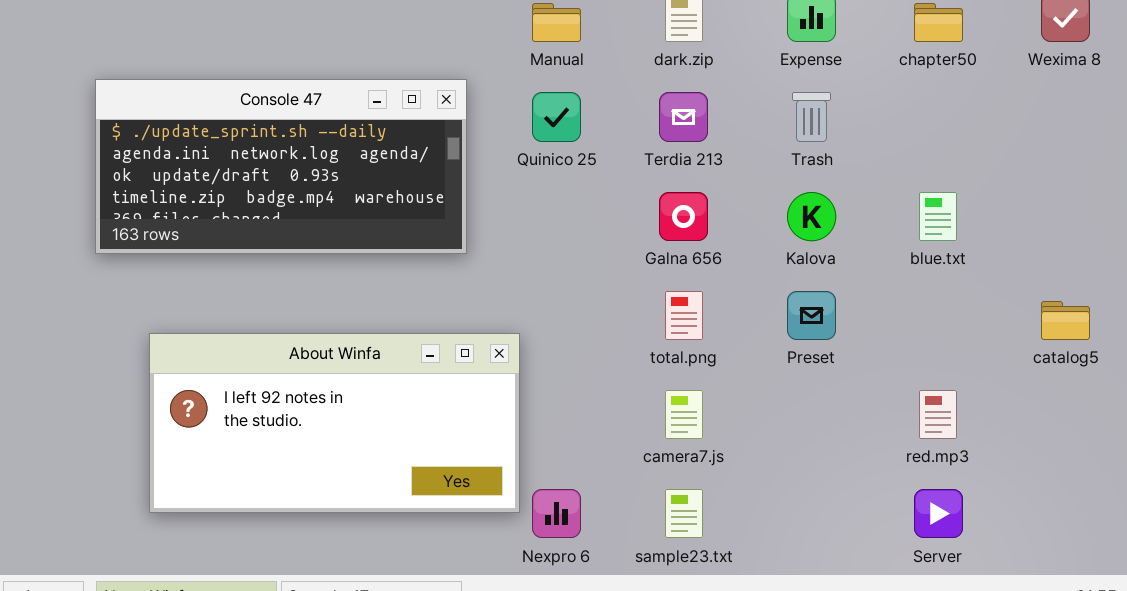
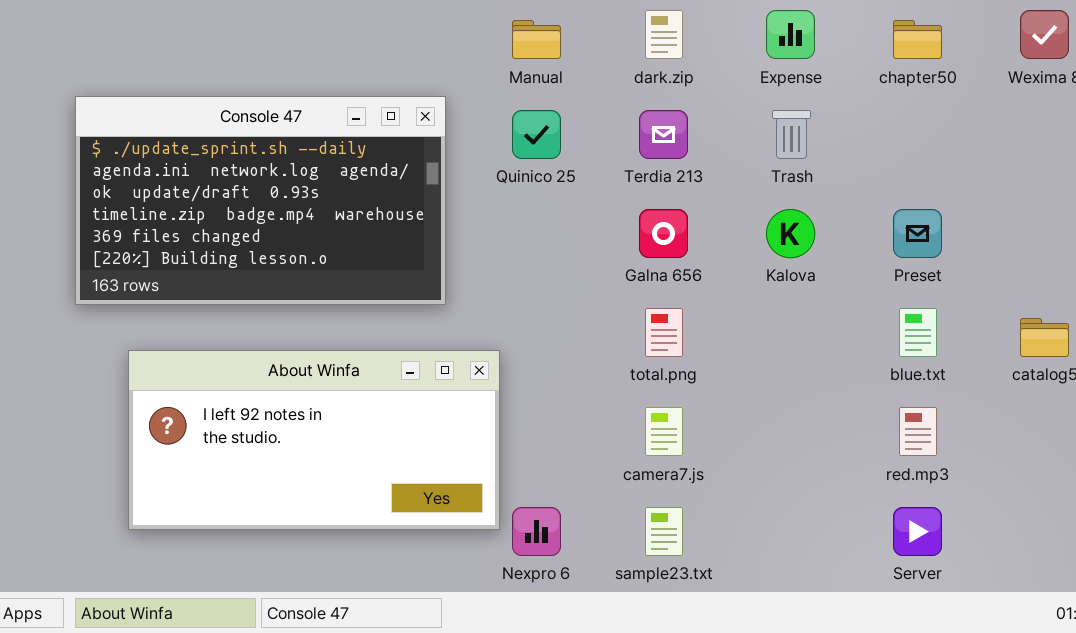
Console 47: [95,79,467,254] -> [75,96,446,305], resized
blue.txt: [919,192,957,241] -> [899,308,937,357], moved
Preset: [787,291,836,340] -> [893,209,942,258], moved

